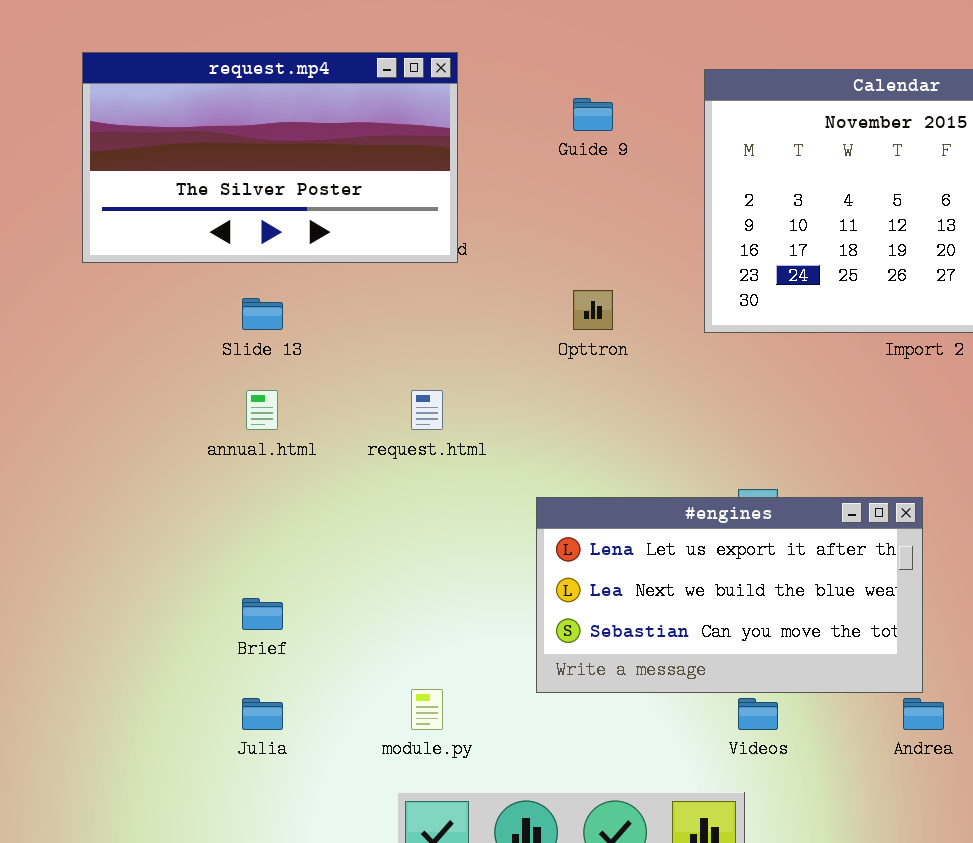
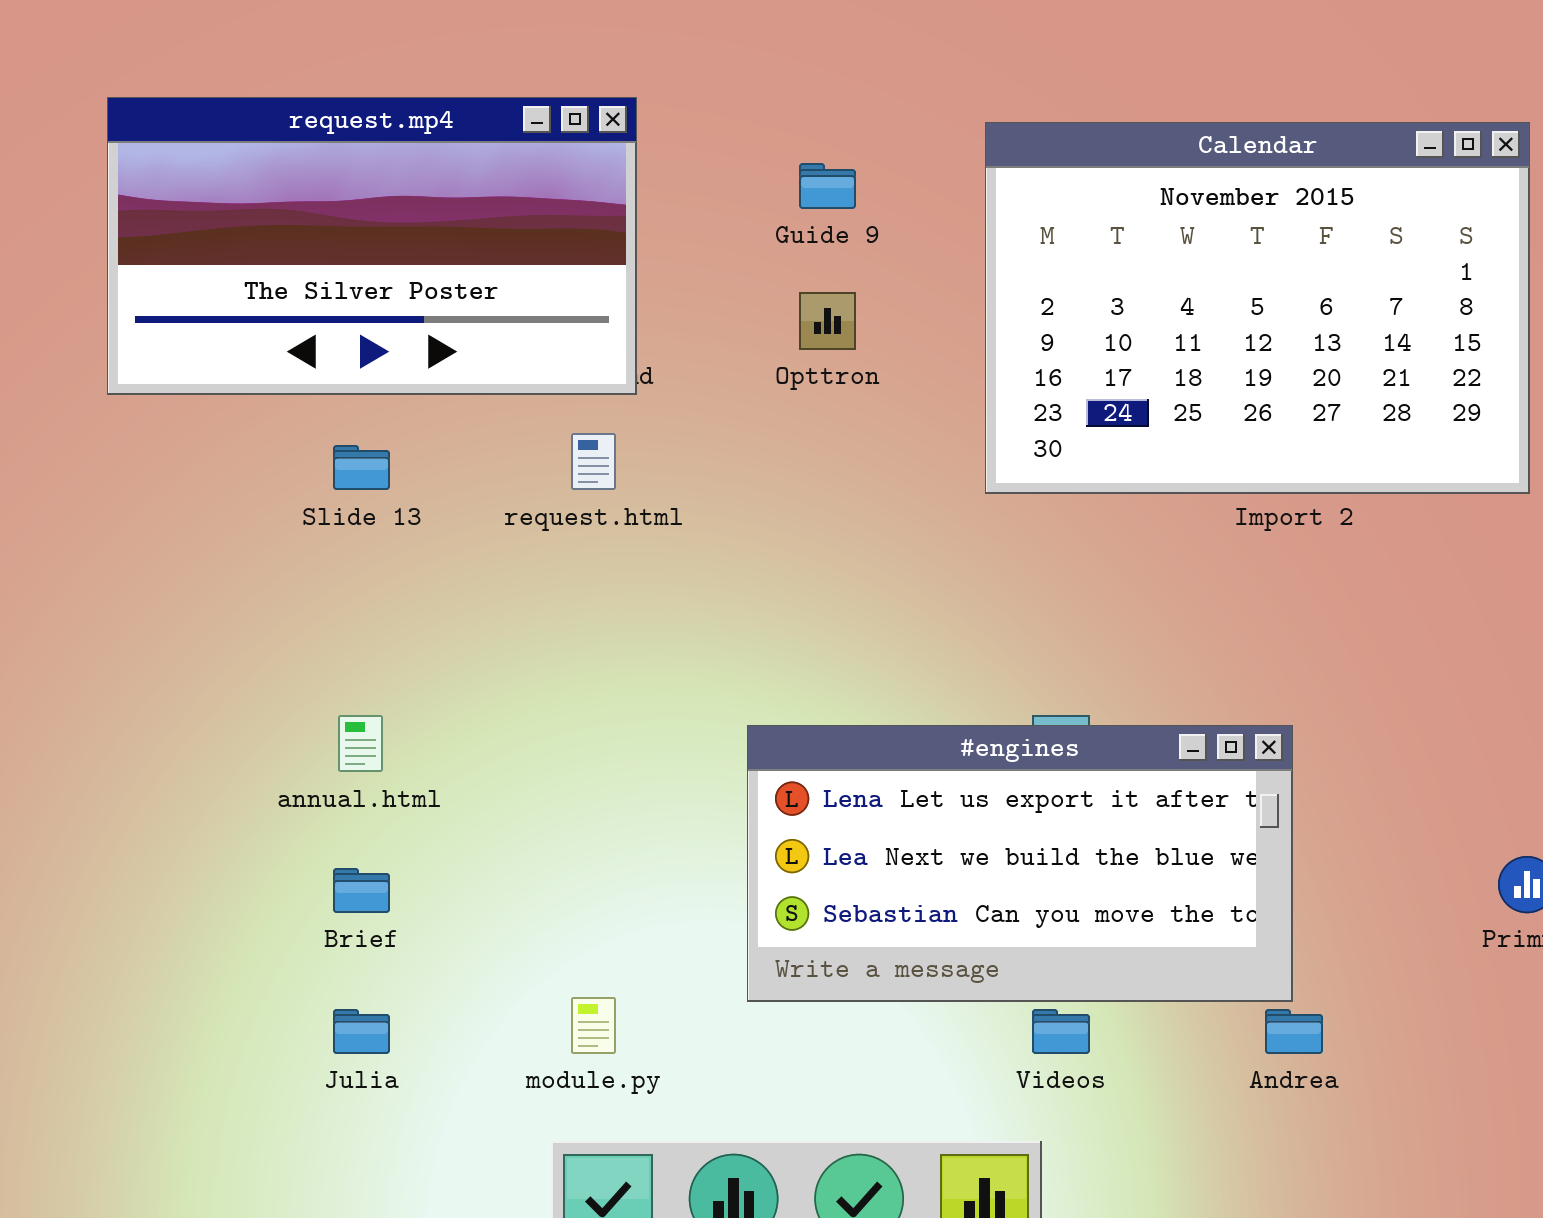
Opttron: [573,290,613,330] -> [799,292,856,350], moved
annual.html: [246,390,278,430] -> [338,715,383,772], moved
request.html: [411,390,443,430] -> [571,433,616,490], moved

